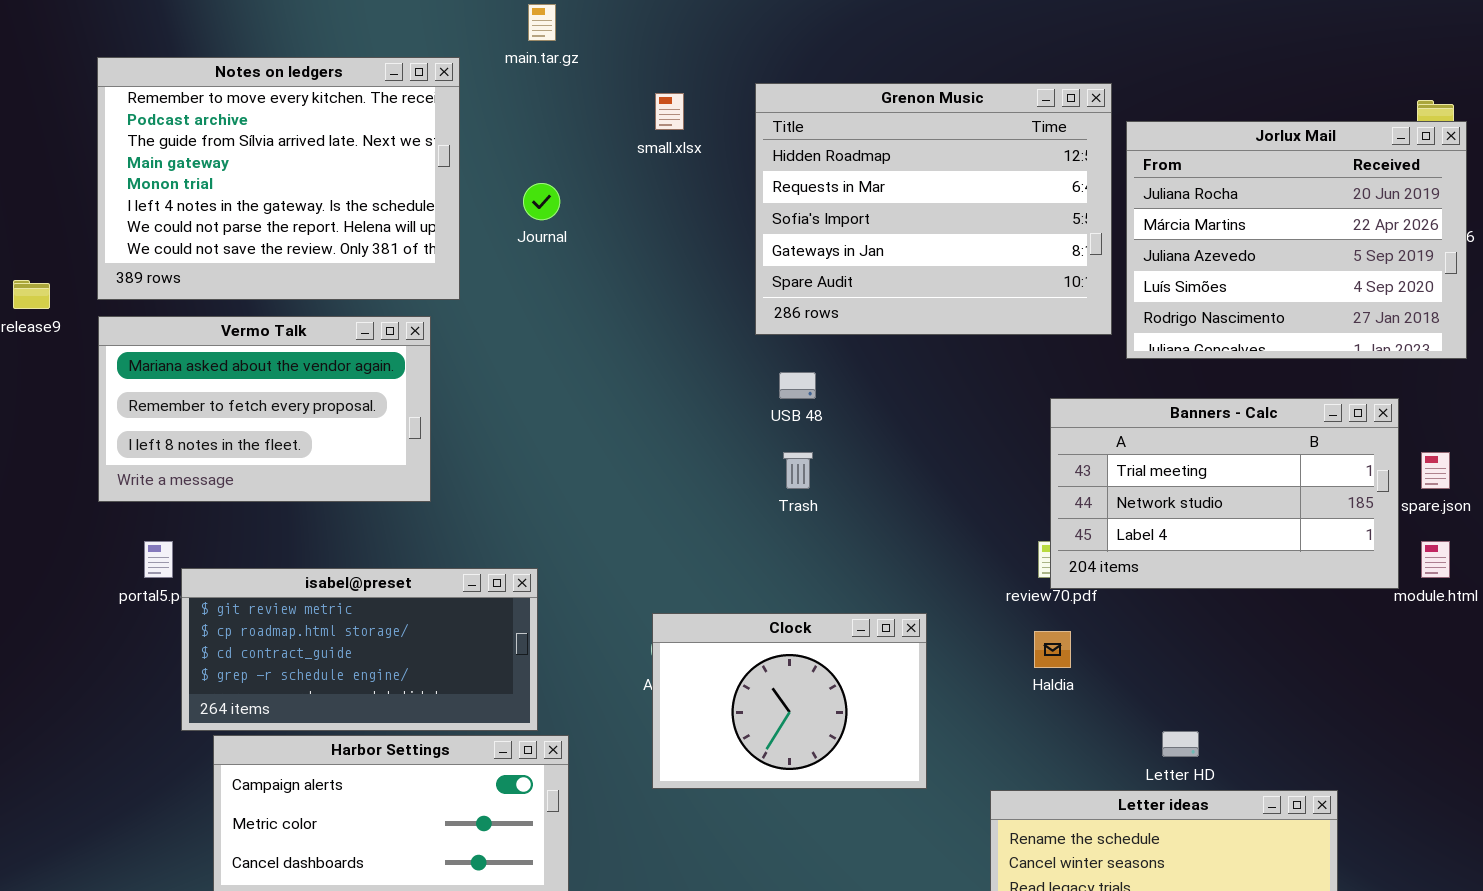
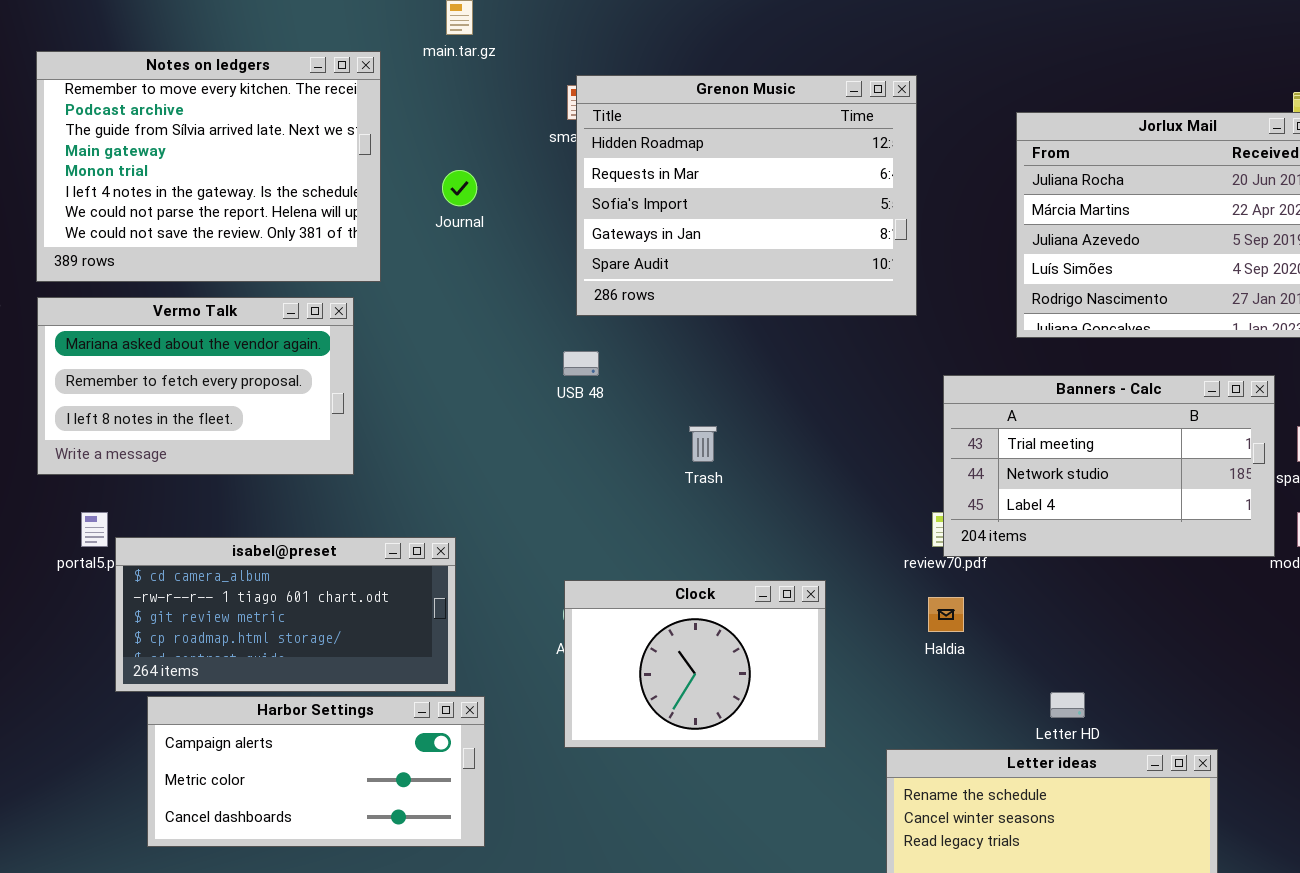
Grenon Music: [755,83,1112,335] -> [576,75,917,316], moved
USB 48: [779,372,816,399] -> [563,351,599,376], moved
isabel@preset: [181,568,538,731] -> [115,537,456,692], scrolled up 2 rows

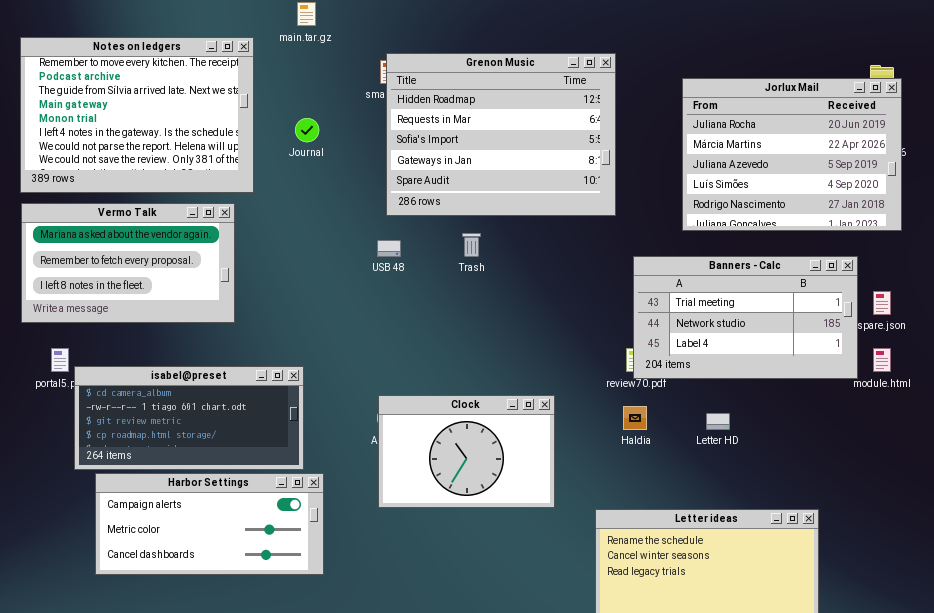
Trash: [689,426,717,462] -> [462,233,481,257], moved
Letter HD: [1050,692,1085,718] -> [706,413,730,430], moved

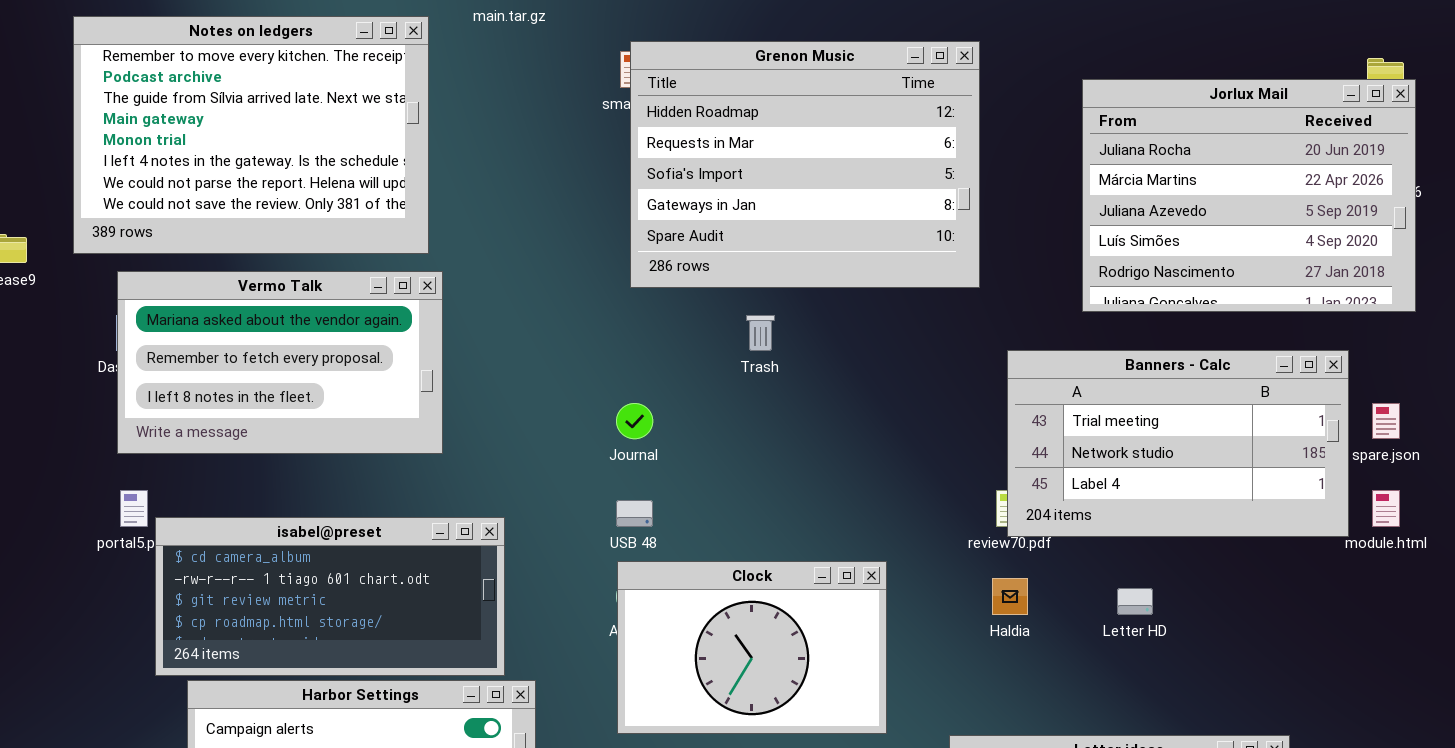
Journal: [295,118,319,142] -> [616,403,653,439], moved
Vermo Talk: [21,203,235,323] -> [117,271,443,454], moved
USB 48: [377,240,401,257] -> [616,500,653,527], moved

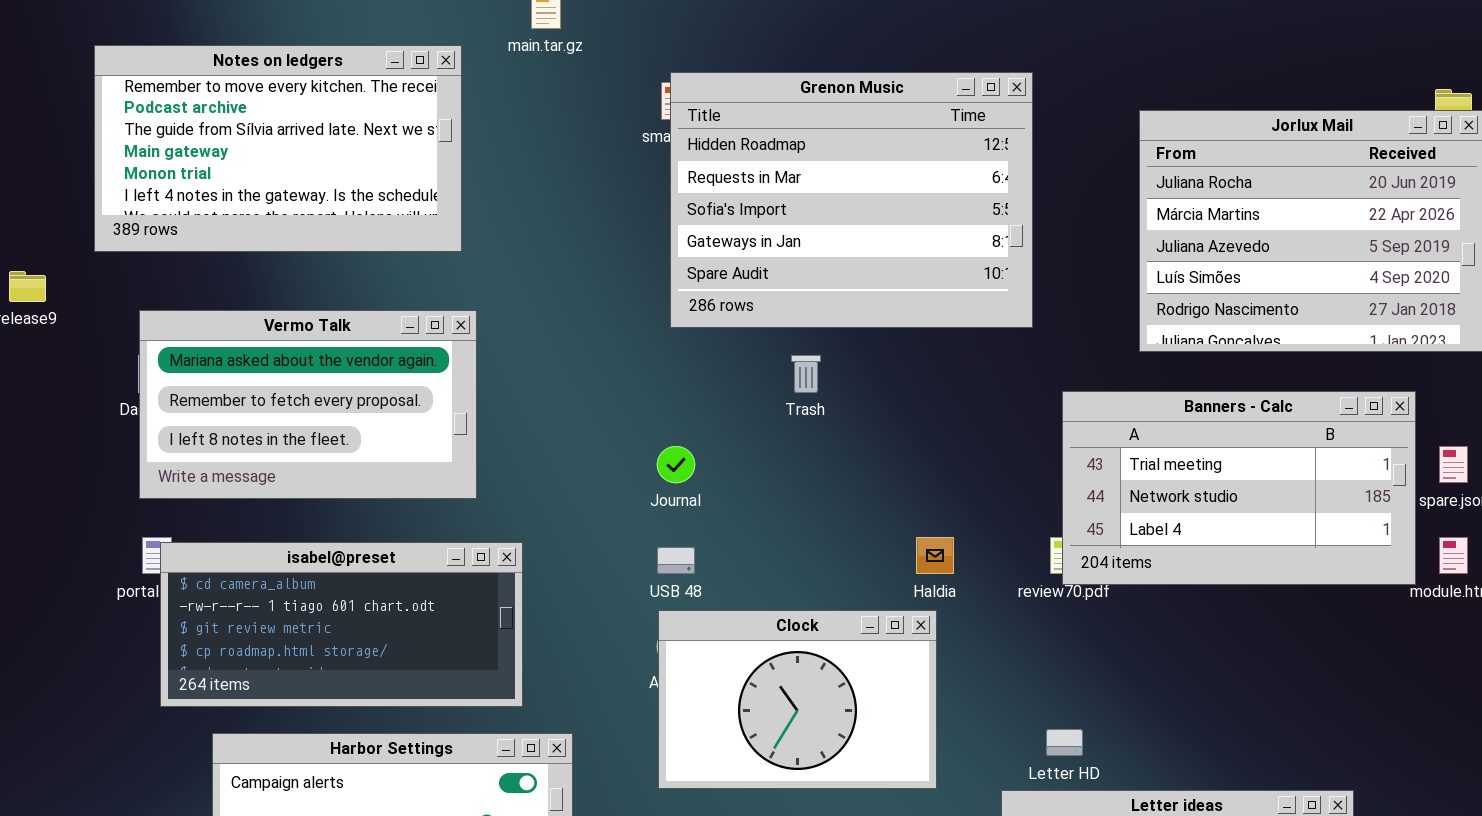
Notes on ledgers: [73,16,429,254] -> [94,45,462,252], resized
isabel@preset: [155,517,505,676] -> [160,542,523,707], moved
Haldia: [992,578,1028,615] -> [916,537,954,574], moved
Letter HD: [1117,588,1153,615] -> [1046,729,1083,756], moved

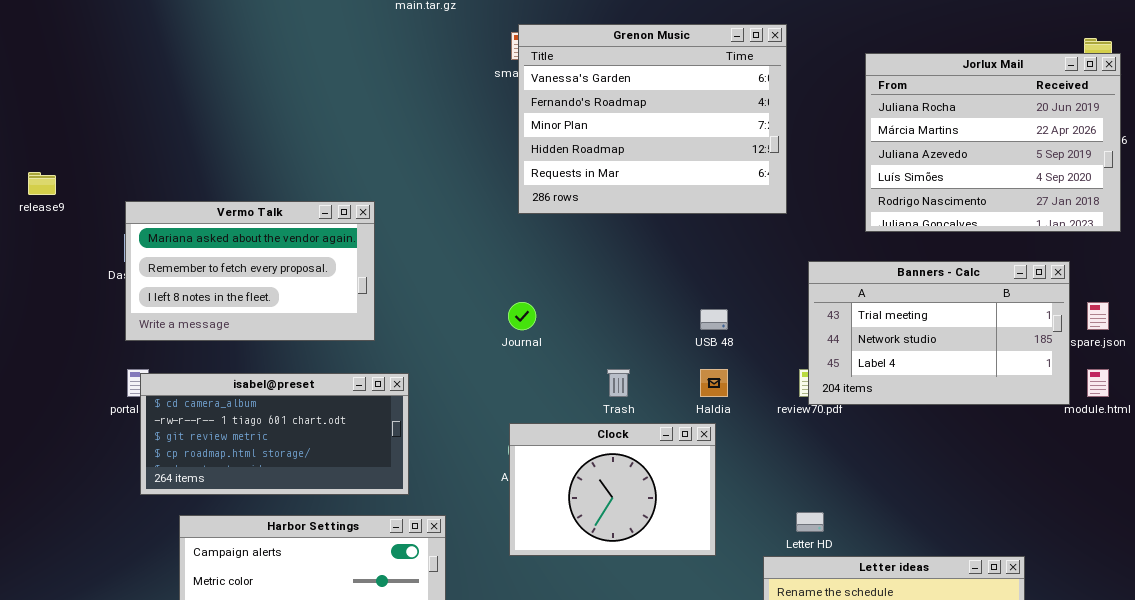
Notes on ledgers: [94,45,462,252] -> none, closed
Grenon Music: [670,72,1033,328] -> [518,24,787,214], scrolled up 3 rows
Trash: [791,355,821,393] -> [607,369,630,397], moved
USB 48: [657,547,695,574] -> [700,309,728,330], moved

